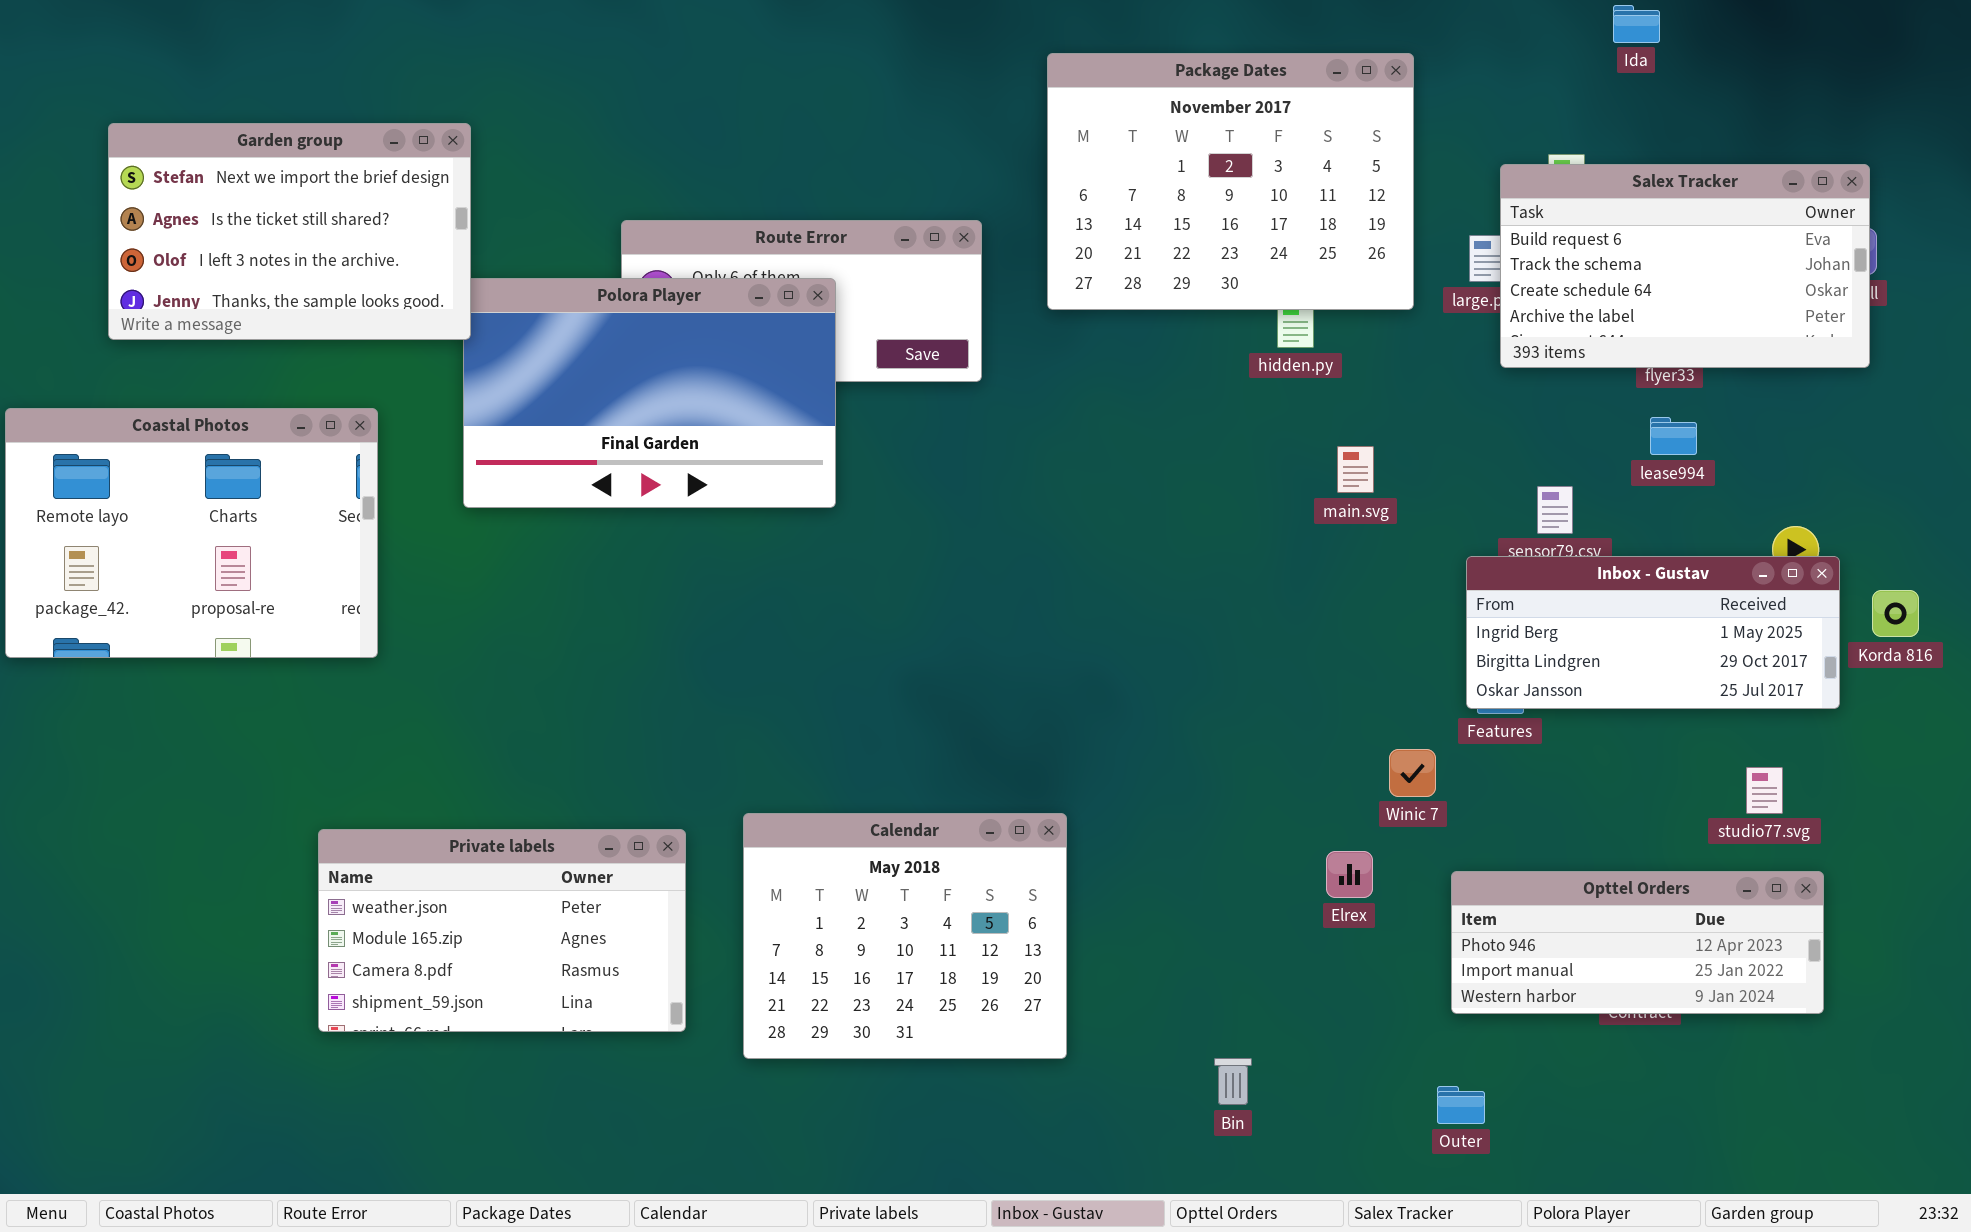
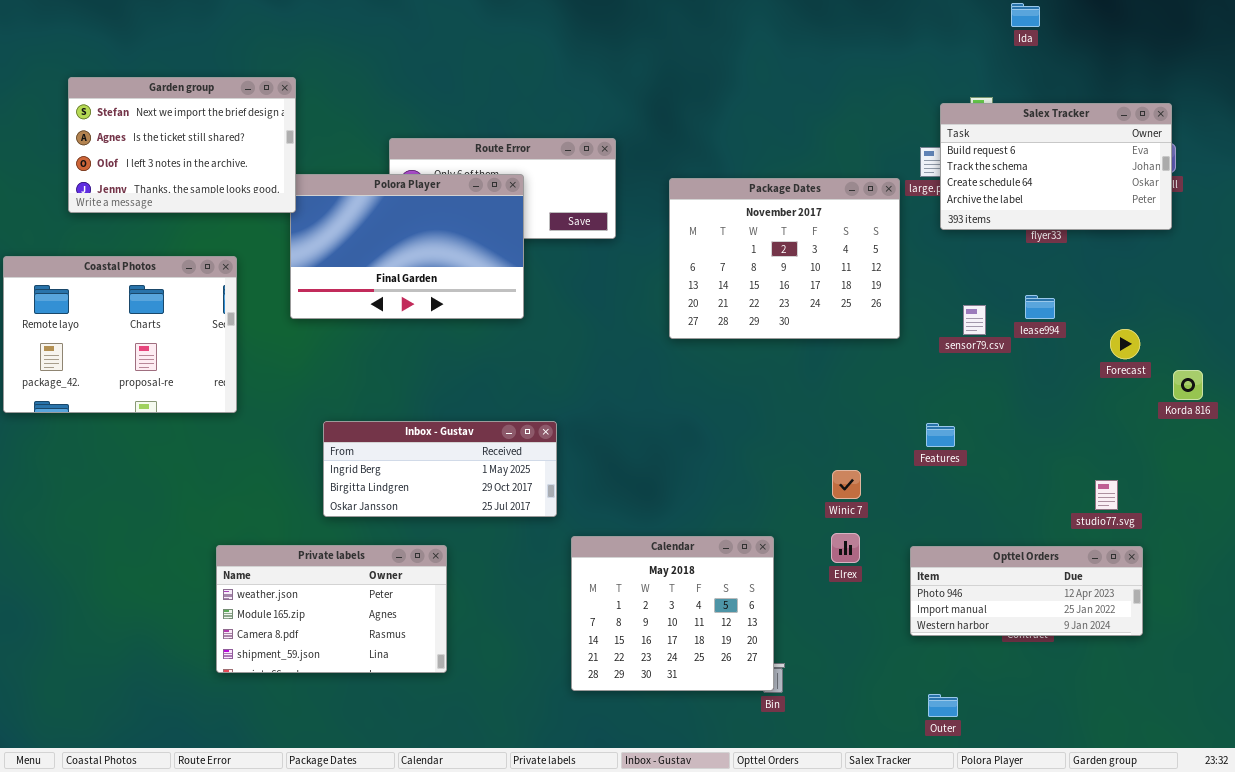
Package Dates: [1047,53,1414,310] -> [669,178,900,339], moved
lease994: [1650,417,1697,455] -> [1025,295,1055,319], moved
Inbox - Gustav: [1466,556,1840,709] -> [323,421,557,517], moved
Winic 7: [1389,749,1436,797] -> [832,470,861,499], moved
Calendar: [743,813,1067,1059] -> [571,536,774,691], moved
Private labels: [318,829,686,1032] -> [216,545,447,673], moved
Outer: [1437,1086,1485,1124] -> [928,694,958,717], moved

